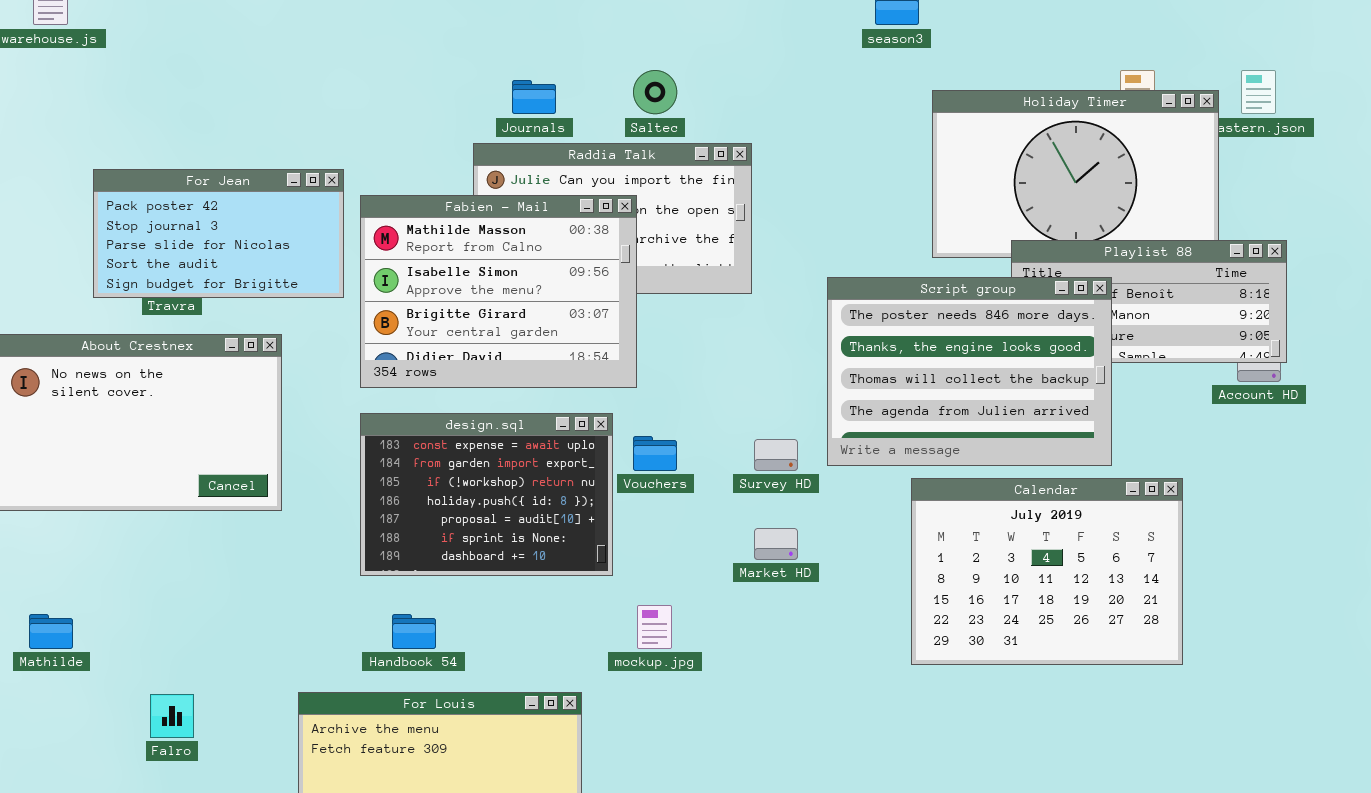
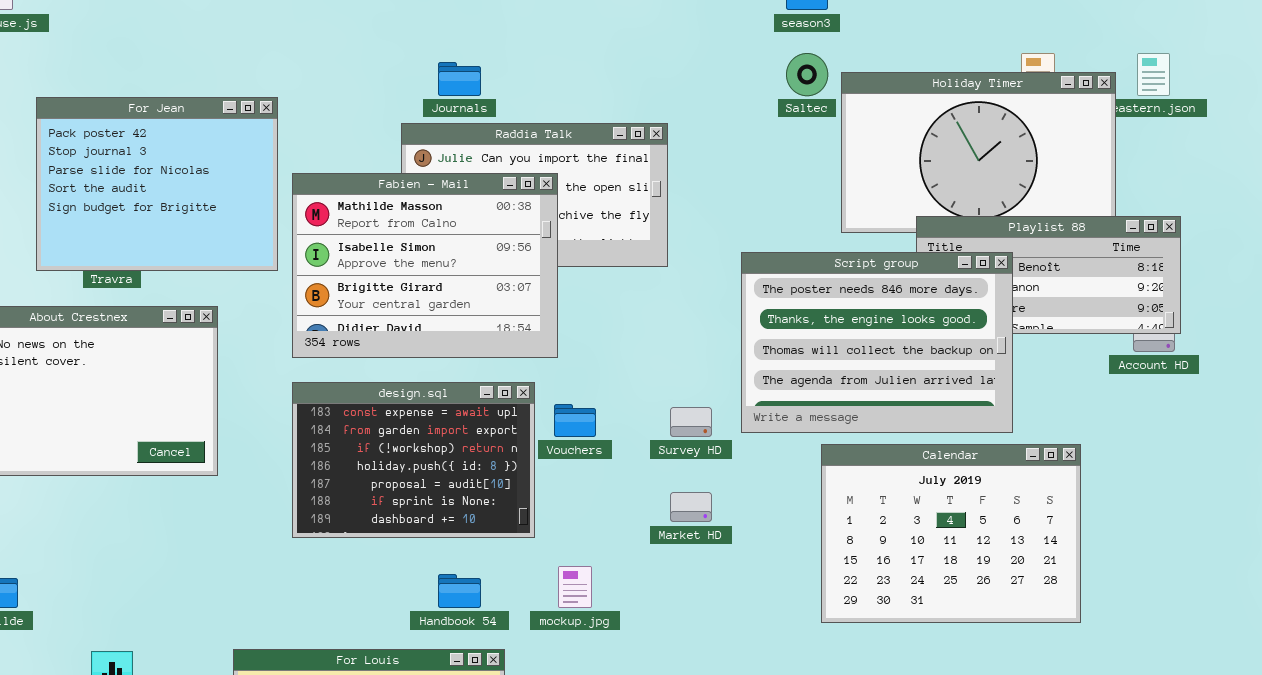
Saltec: [633,70,677,114] -> [786,53,828,96], moved
For Jean: [93,169,344,298] -> [36,97,278,271], resized
Handbook 54: [392,614,436,649] -> [438,574,481,608], moved

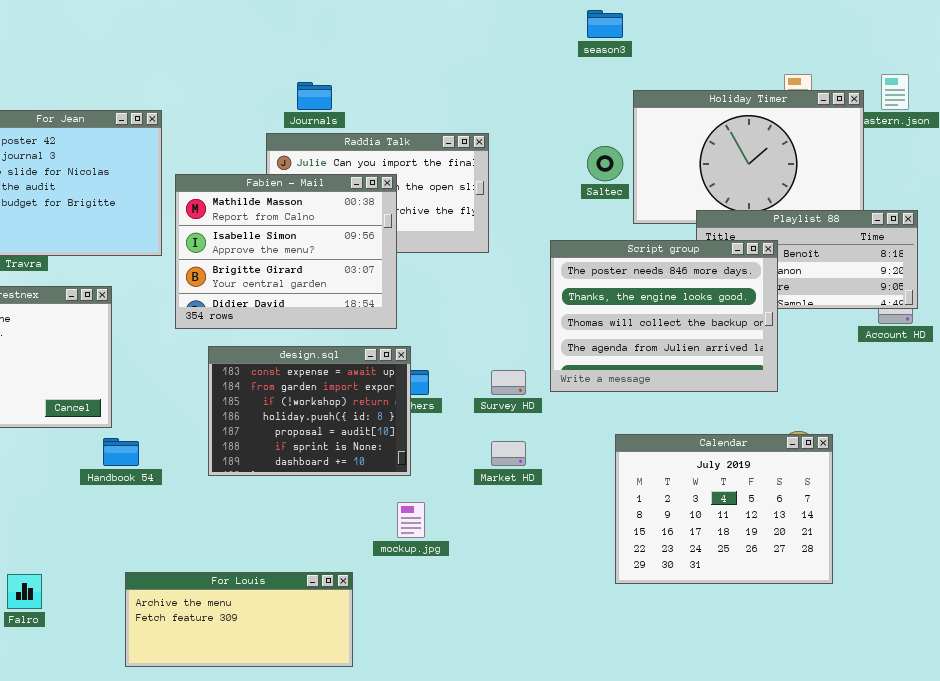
Saltec: [786,53,828,96] -> [587,146,623,181], moved
design.sql: [292,382,535,538] -> [208,346,411,476], moved
Calendar: [821,444,1081,623] -> [615,434,833,584], moved
Handbook 54: [438,574,481,608] -> [103,438,139,466], moved

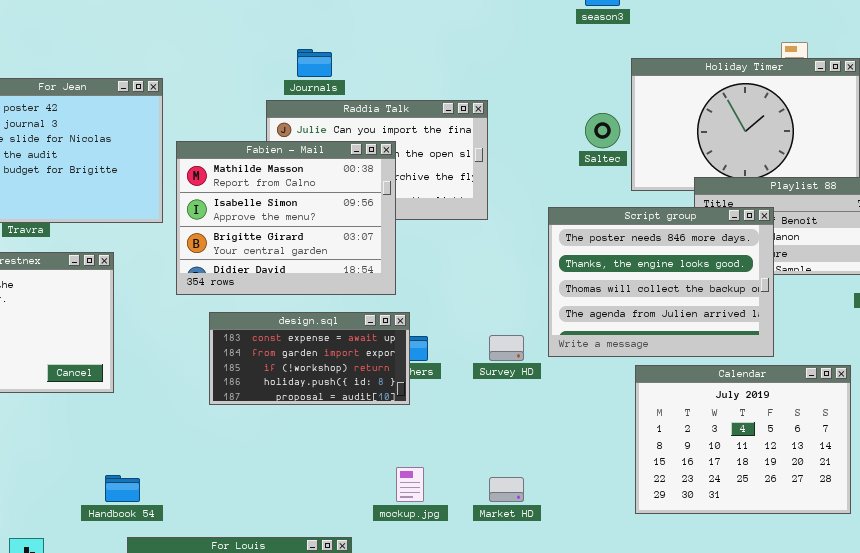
design.sql: [208,346,411,476] -> [209,312,410,405], resized
Calendar: [615,434,833,584] -> [635,365,851,514], moved
Handbook 54: [103,438,139,466] -> [105,475,140,502], moved
Market HD: [491,441,526,466] -> [489,477,524,502], moved

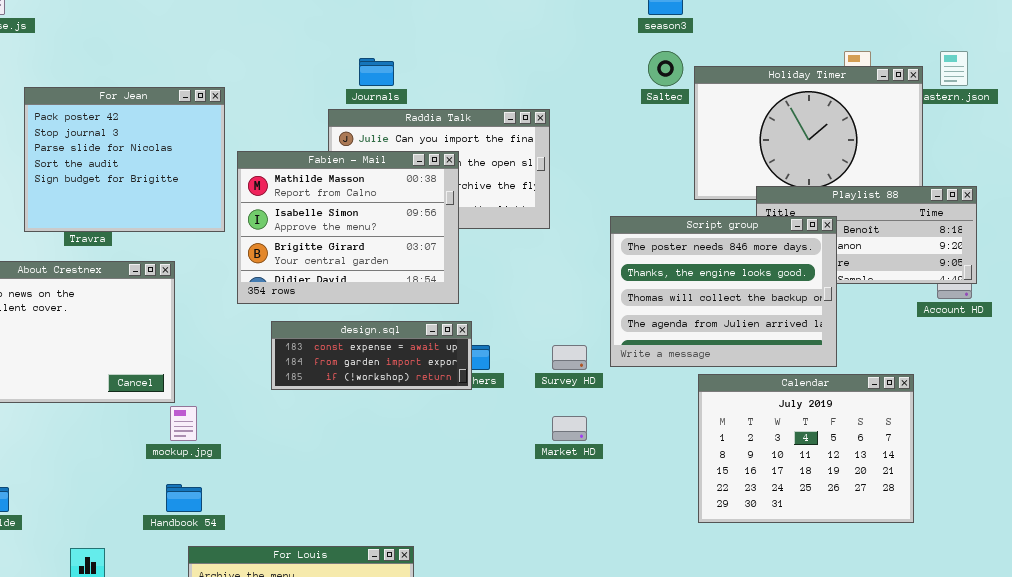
Saltec: [585,113,620,148] -> [648,51,683,86], moved
design.sql: [209,312,410,405] -> [271,321,472,390], resized
mockup.jpg: [396,467,424,502] -> [170,406,197,441], moved
Market HD: [489,477,524,502] -> [552,416,587,441], moved

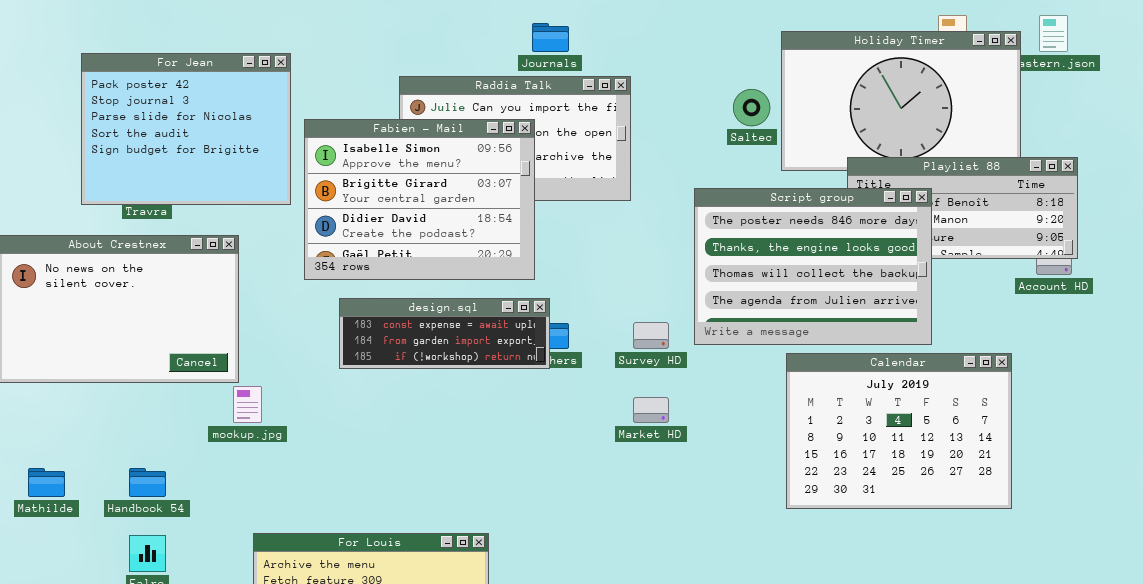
Saltec: [648,51,683,86] -> [733,89,770,126], moved
Journals: [359,58,394,86] -> [532,23,569,52], moved
Fabien - Mail: [237,151,459,304] -> [304,119,535,280], scrolled down 1 row
Handbook 54: [166,484,202,512] -> [129,468,166,497], moved

